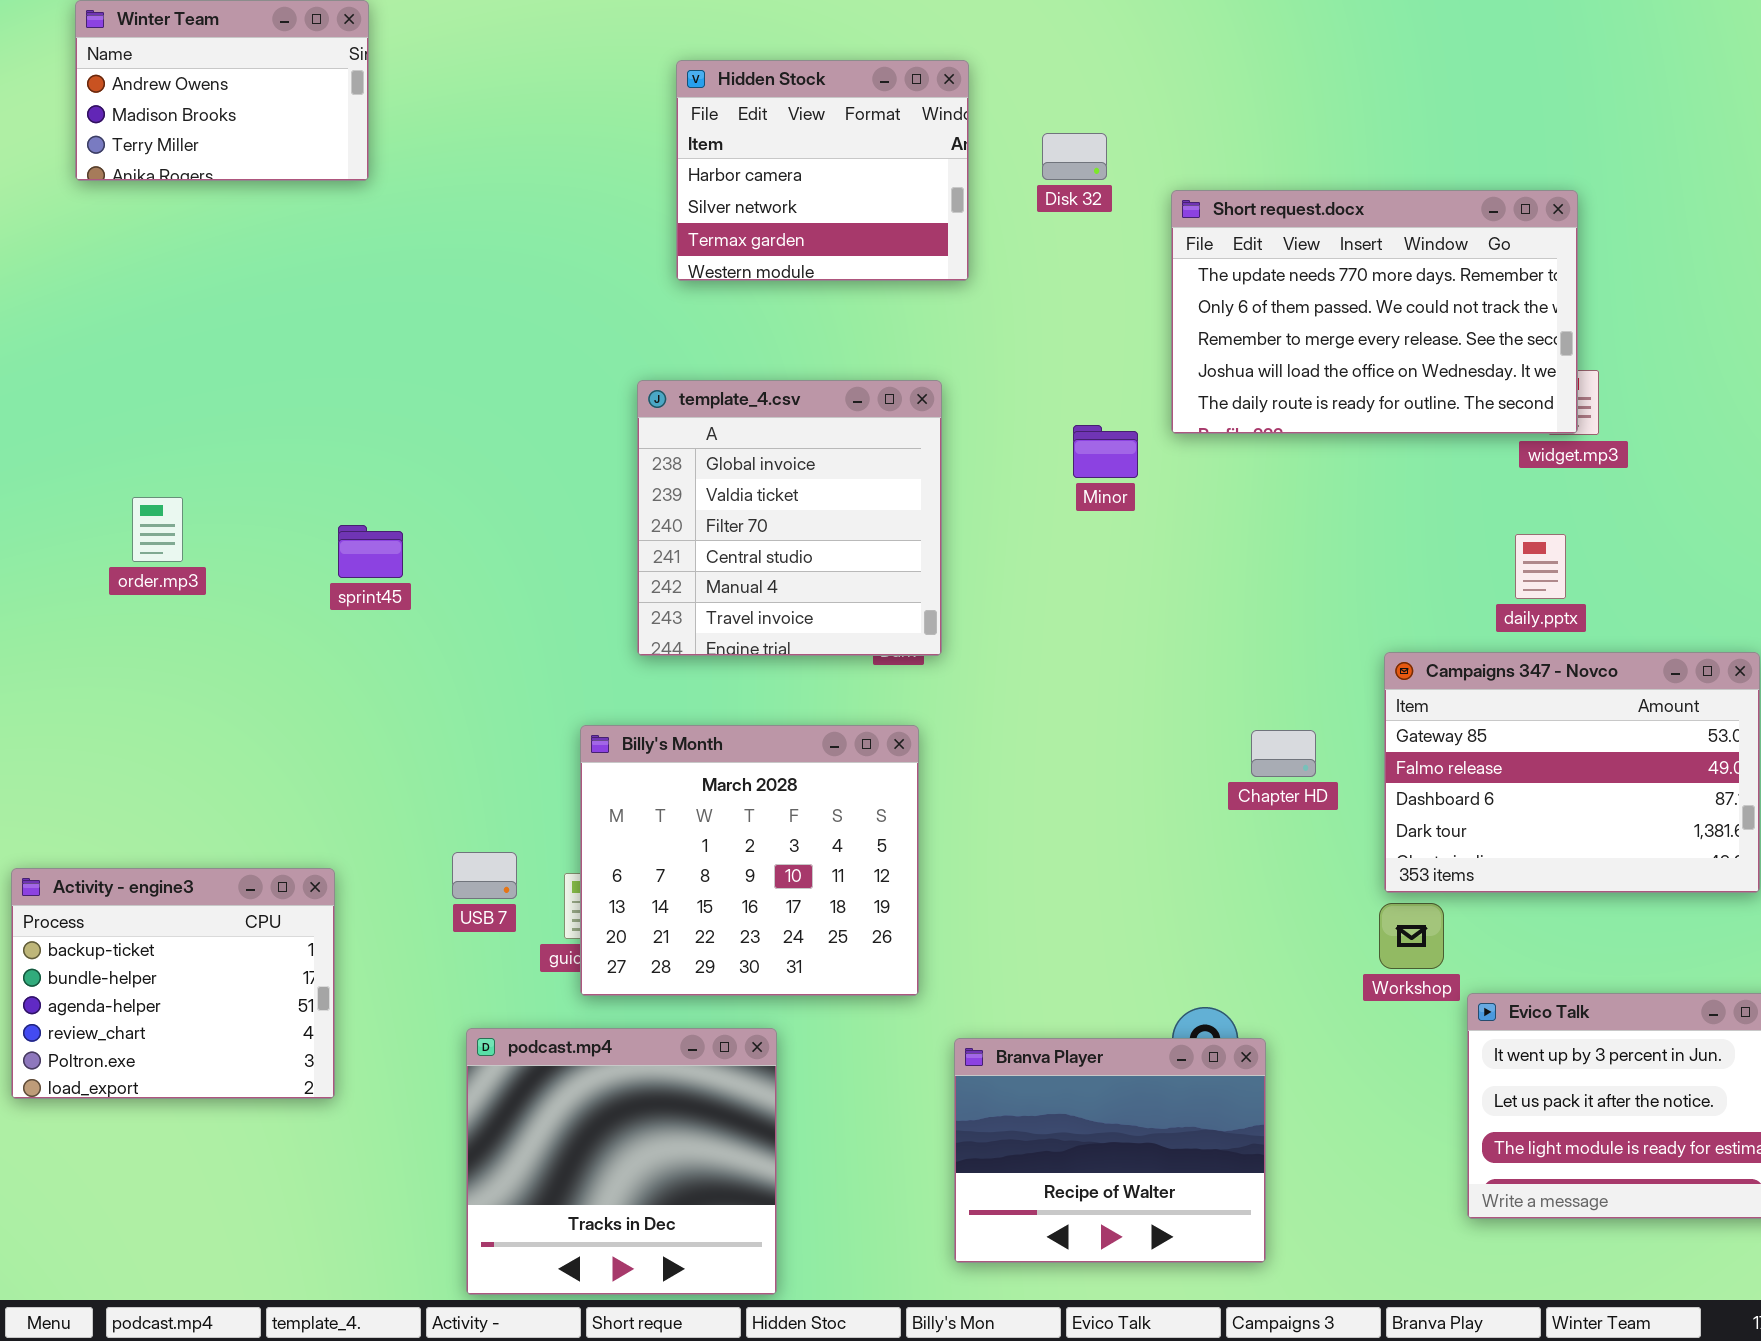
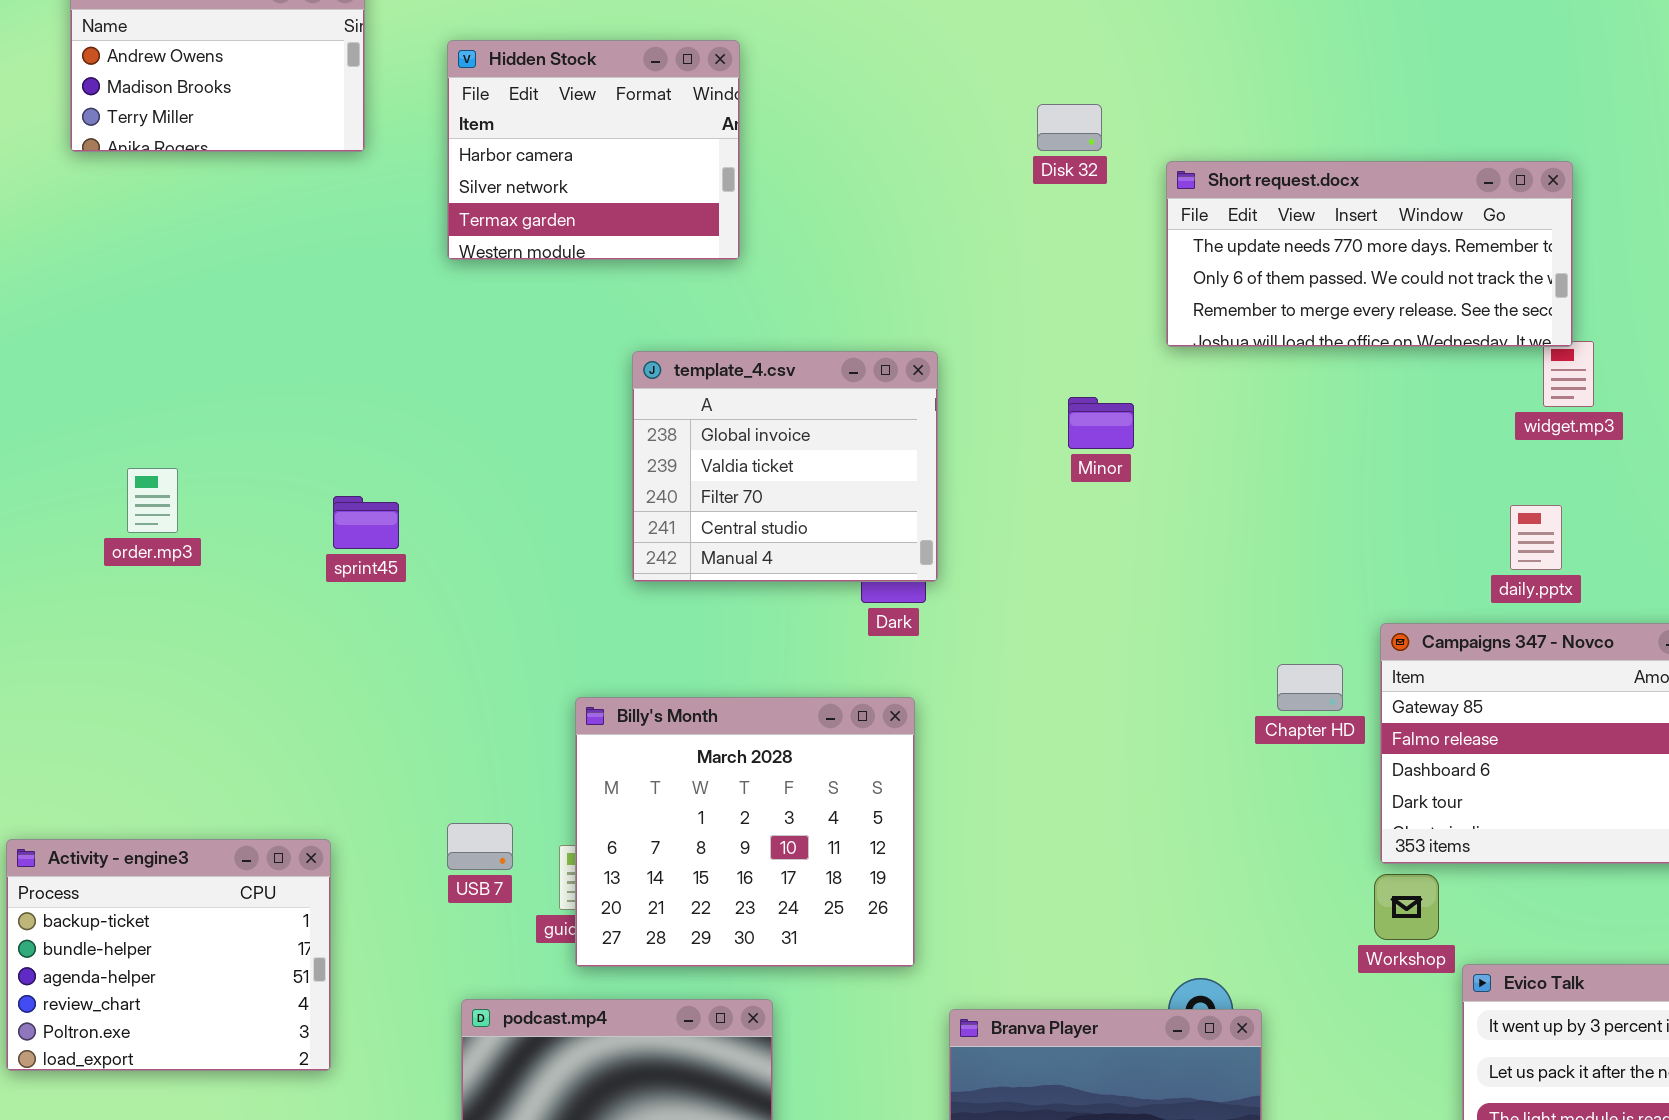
Hidden Stock: [676,60,969,281] -> [447,40,740,260], moved
Short request.docx: [1171,190,1578,434] -> [1166,161,1573,347], resized
template_4.csv: [637,380,942,656] -> [632,351,938,582], resized
Chapter HD: [1251,730,1316,777] -> [1277,664,1343,711], moved

